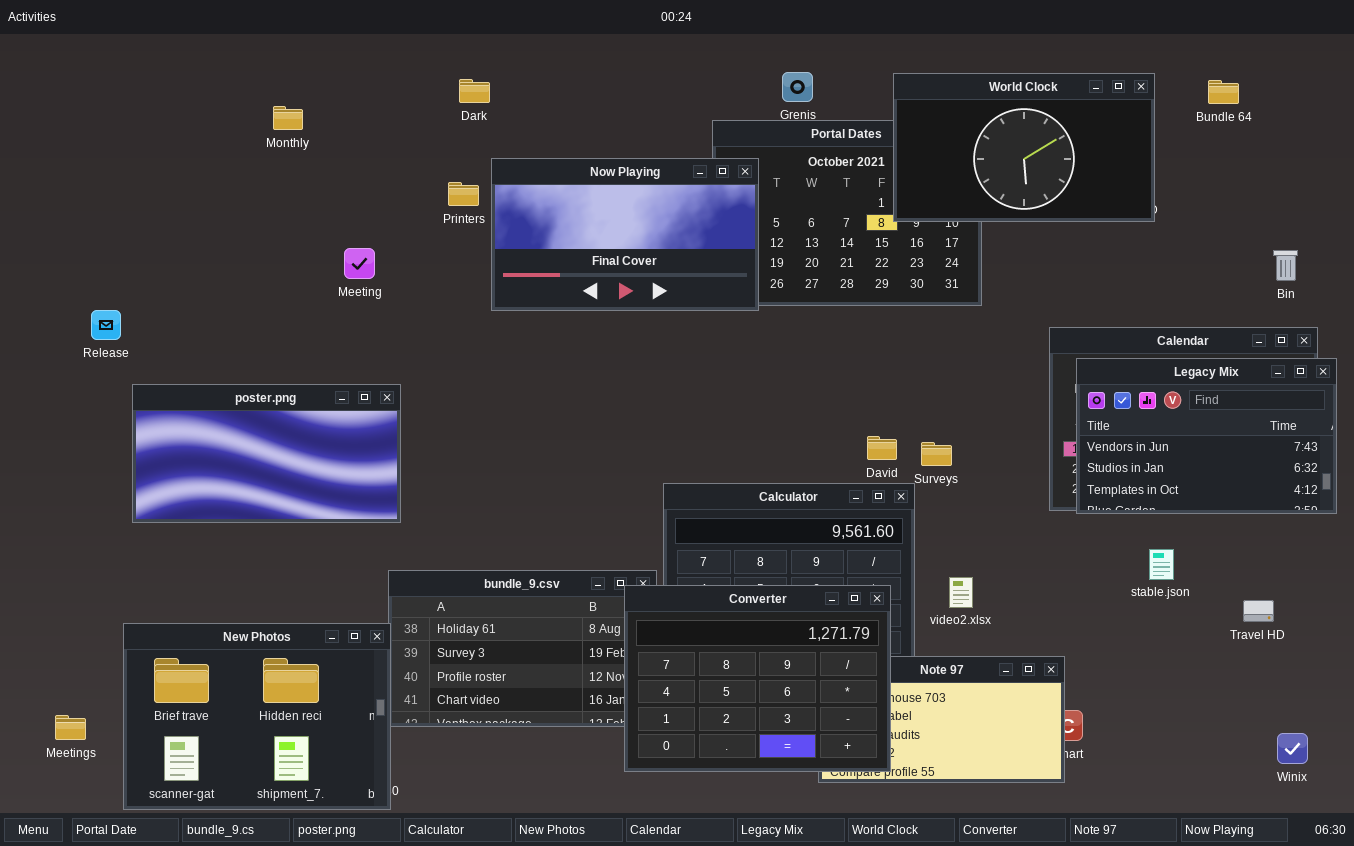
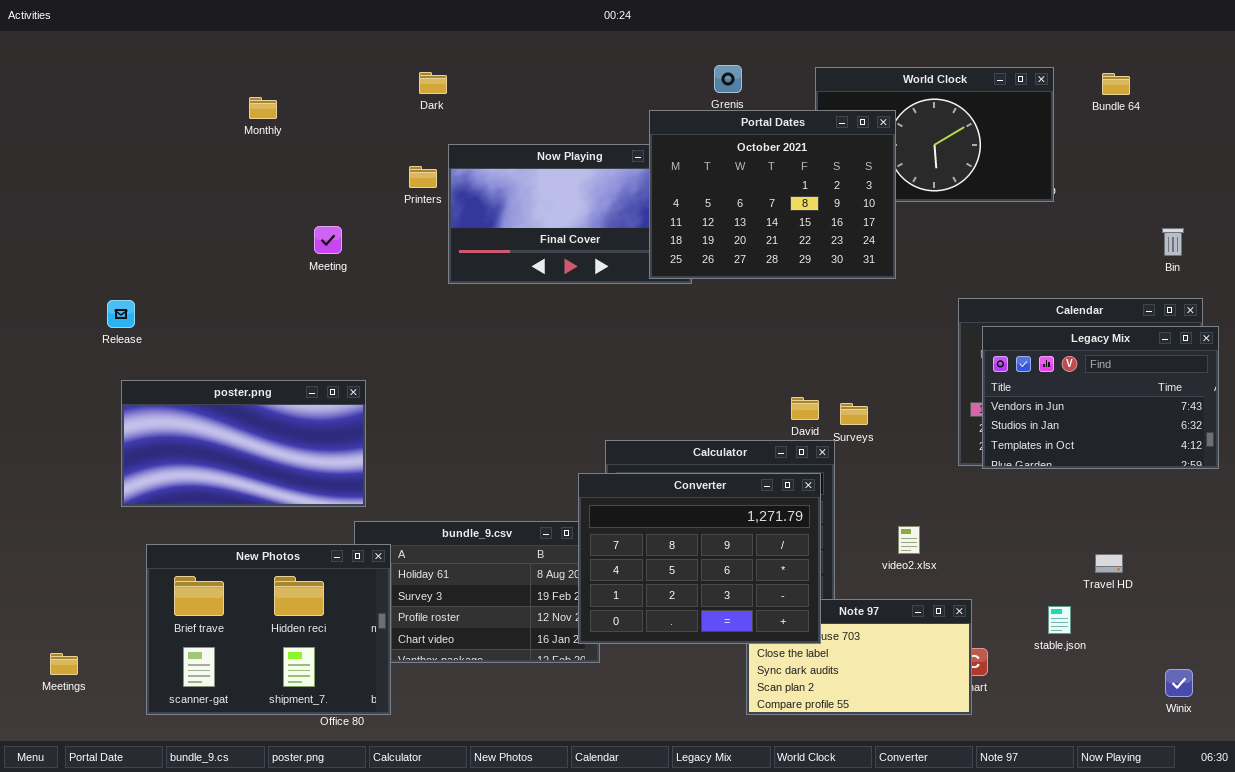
Portal Dates: [712,120,982,306] -> [649,110,896,279], raised
Release: [91,310,121,340] -> [107,300,135,328], moved
poster.png: [132,384,401,523] -> [121,380,366,507], moved
stable.json: [1149,549,1174,580] -> [1048,606,1071,634], moved
video2.xlsx: [949,577,973,608] -> [898,526,920,554], moved
Converter: [624,585,891,772] -> [578,473,821,644], moved
Travel HD: [1243,600,1274,622] -> [1095,554,1123,573], moved
New Photos: [123,623,391,810] -> [146,544,391,715], moved

